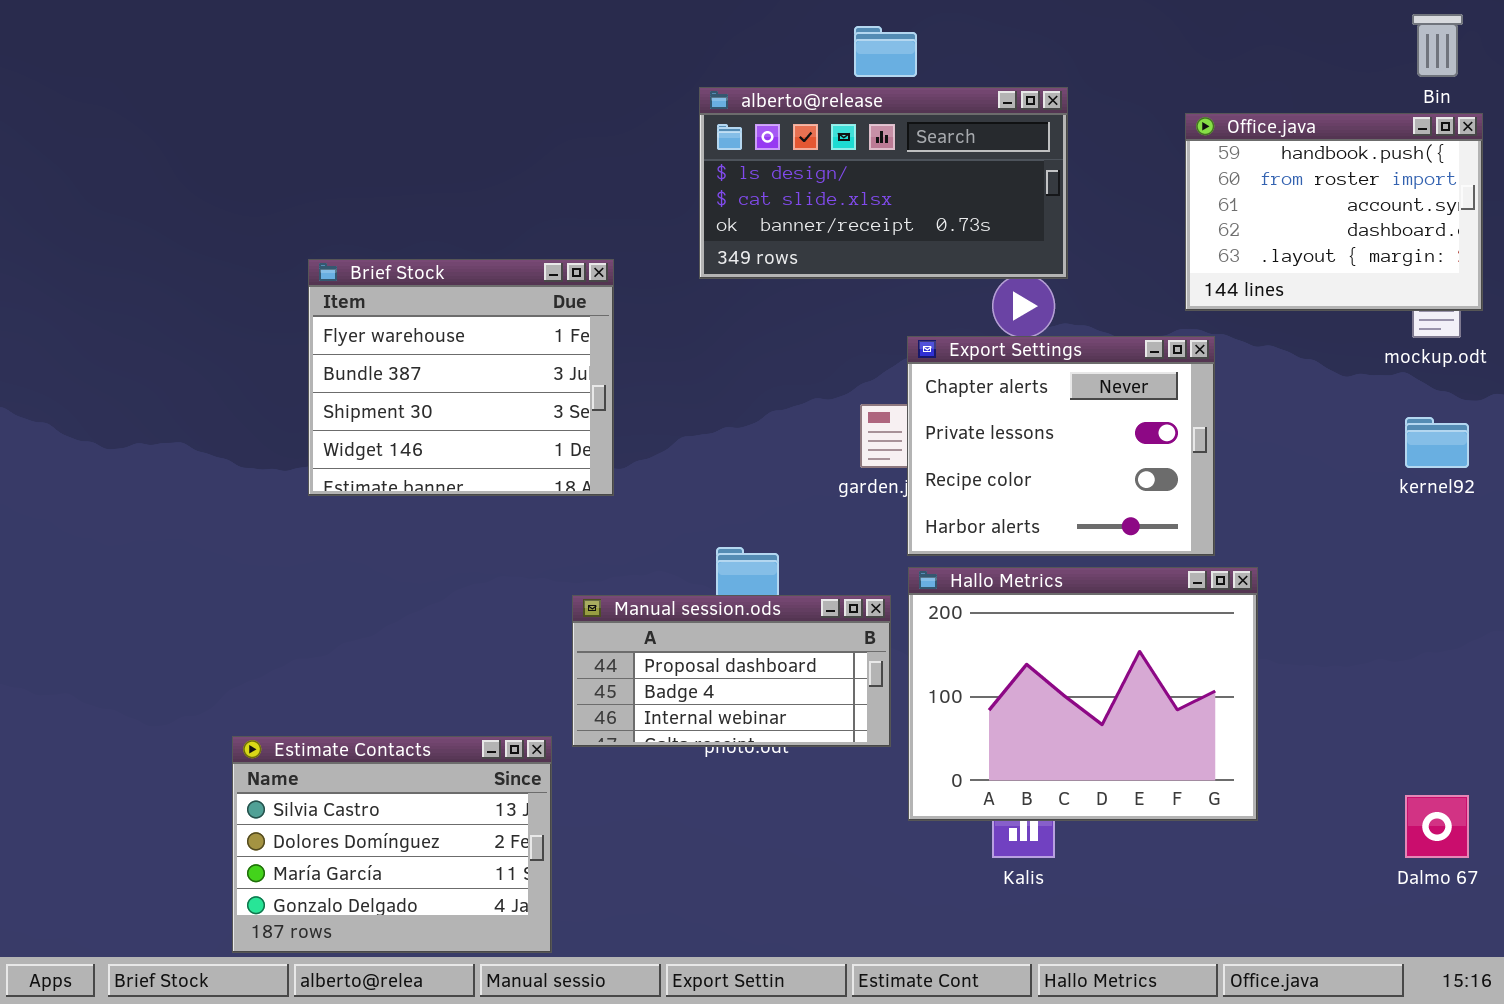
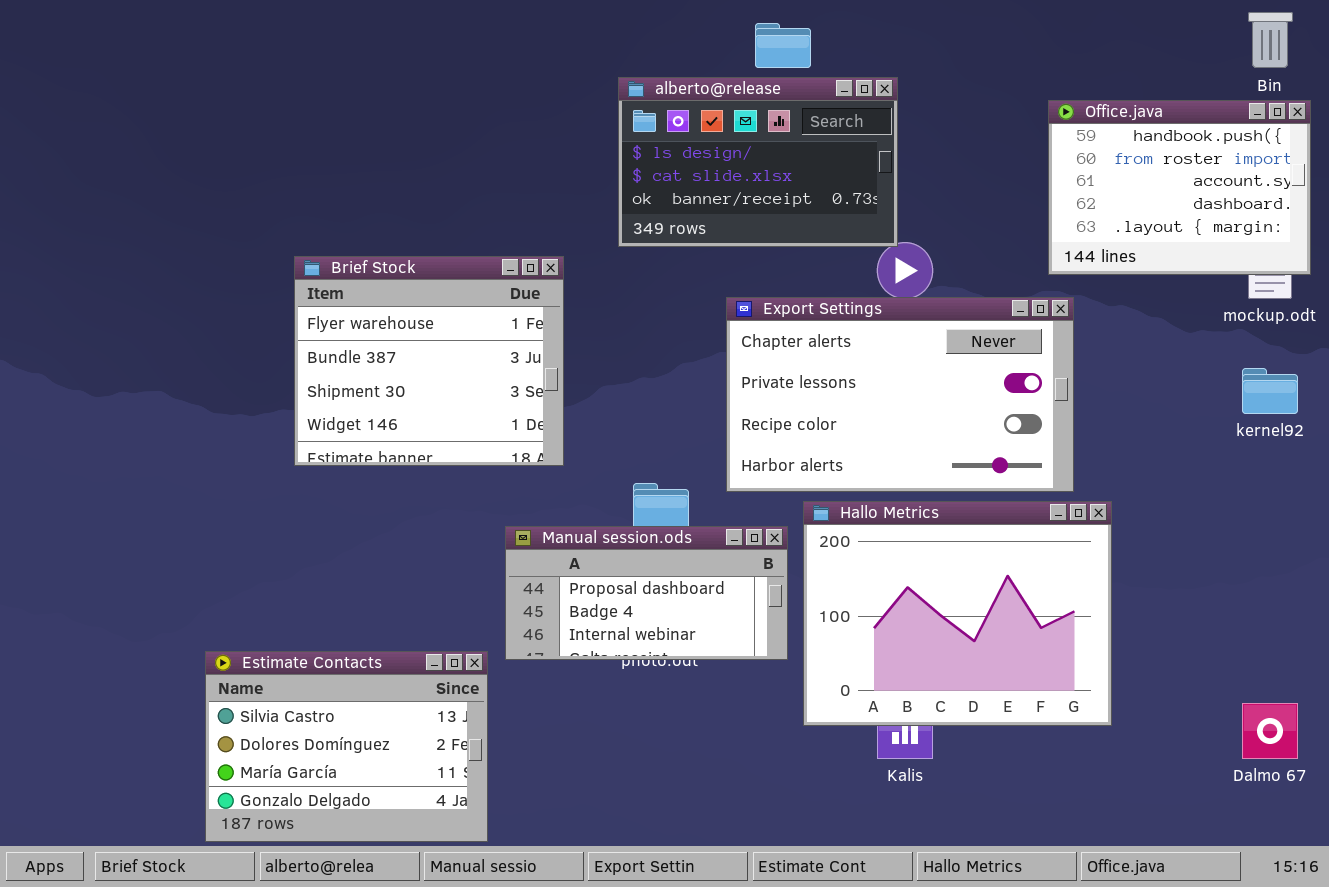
alberto@release: [699,87,1068,279] -> [618,77,898,247], resized
Brief Stock: [308,259,614,496] -> [294,256,564,466], moved
Export Settings: [907,336,1215,556] -> [726,297,1074,492], resized

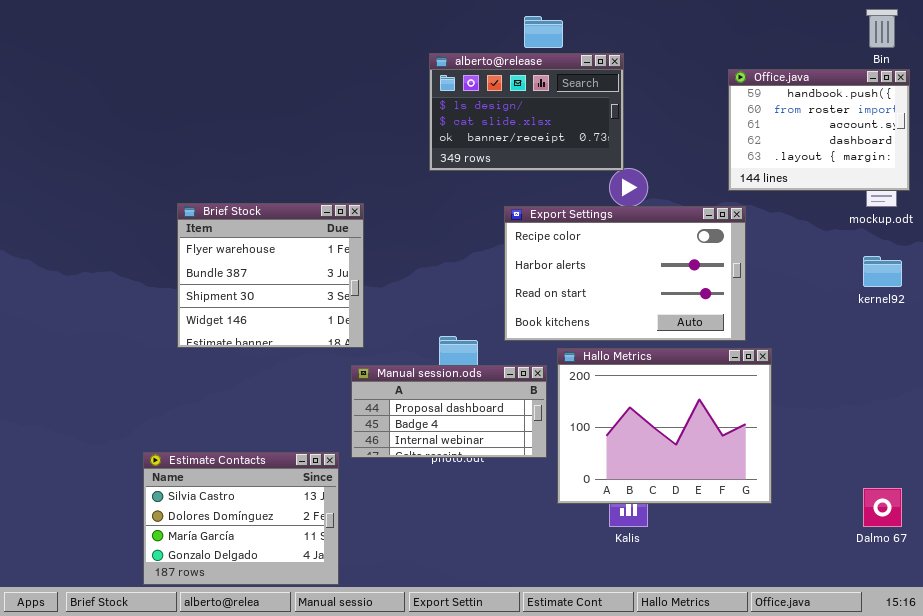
Brief Stock: [294,256,564,466] -> [177,203,364,348], moved
Export Settings: [726,297,1074,492] -> [504,206,746,341], scrolled down 2 rows

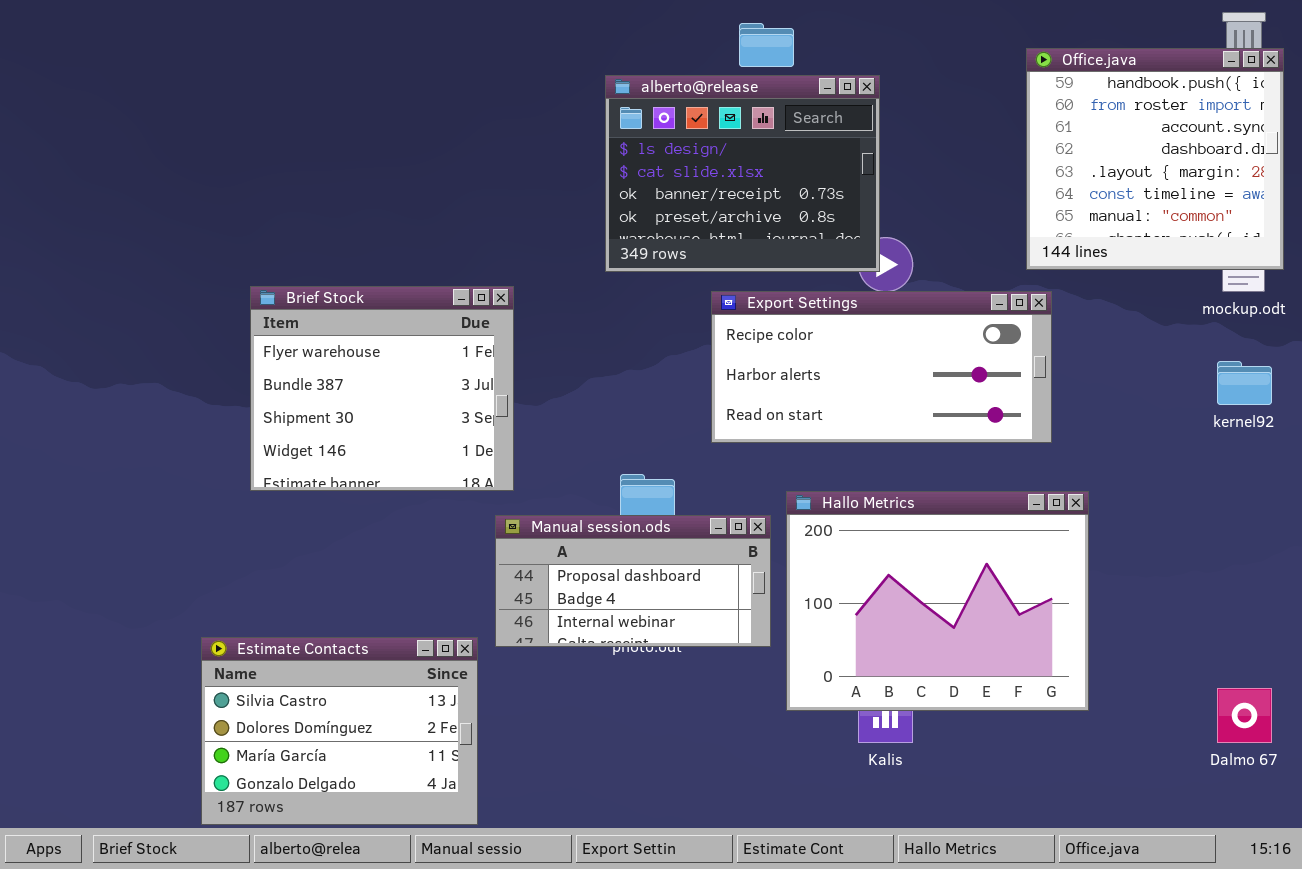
alberto@release: [429,53,624,171] -> [605,75,880,272], resized
Office.java: [728,69,910,191] -> [1026,48,1284,270], resized
Export Settings: [504,206,746,341] -> [711,291,1052,443], resized

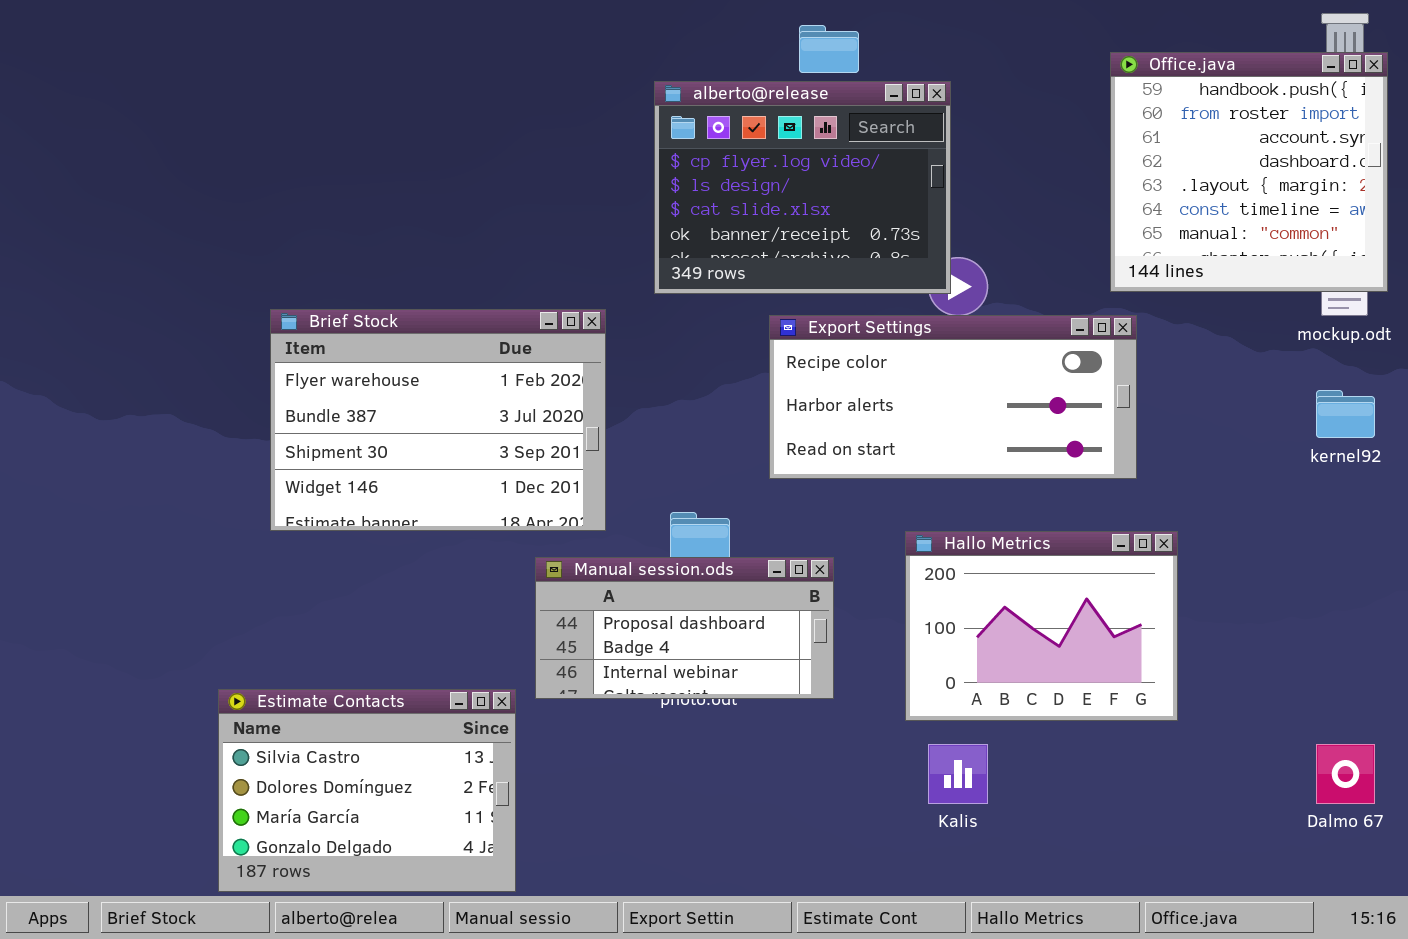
alberto@release: [605,75,880,272] -> [654,81,951,294], scrolled up 1 row
Brief Stock: [250,286,514,491] -> [270,309,606,531], resized
Hallo Metrics: [786,491,1089,711] -> [905,531,1178,721], resized

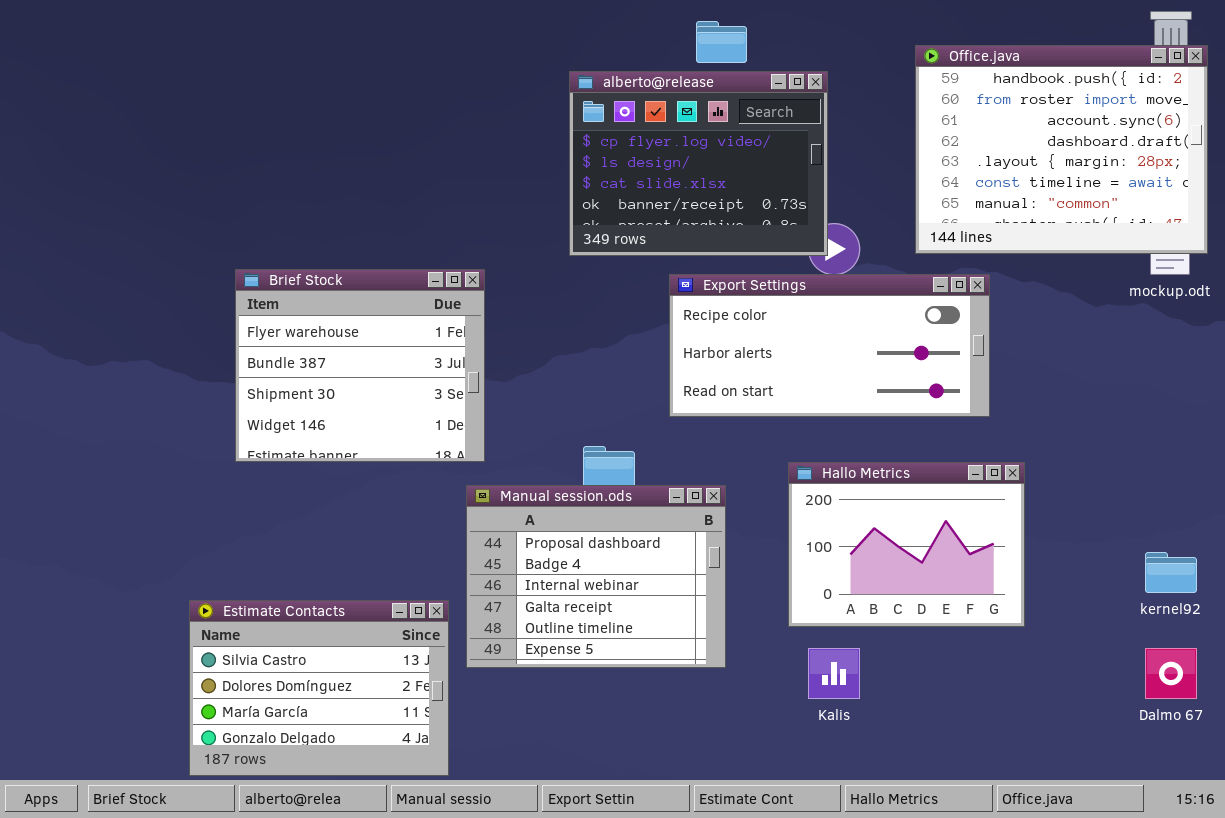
Office.java: [1110,52,1388,292] -> [915,45,1208,254], resized
Brief Stock: [270,309,606,531] -> [235,269,485,462], resized
kernel92: [1316,390,1375,438] -> [1145,552,1197,593], moved
Manual session.ods: [535,557,834,699] -> [466,485,726,668], resized

